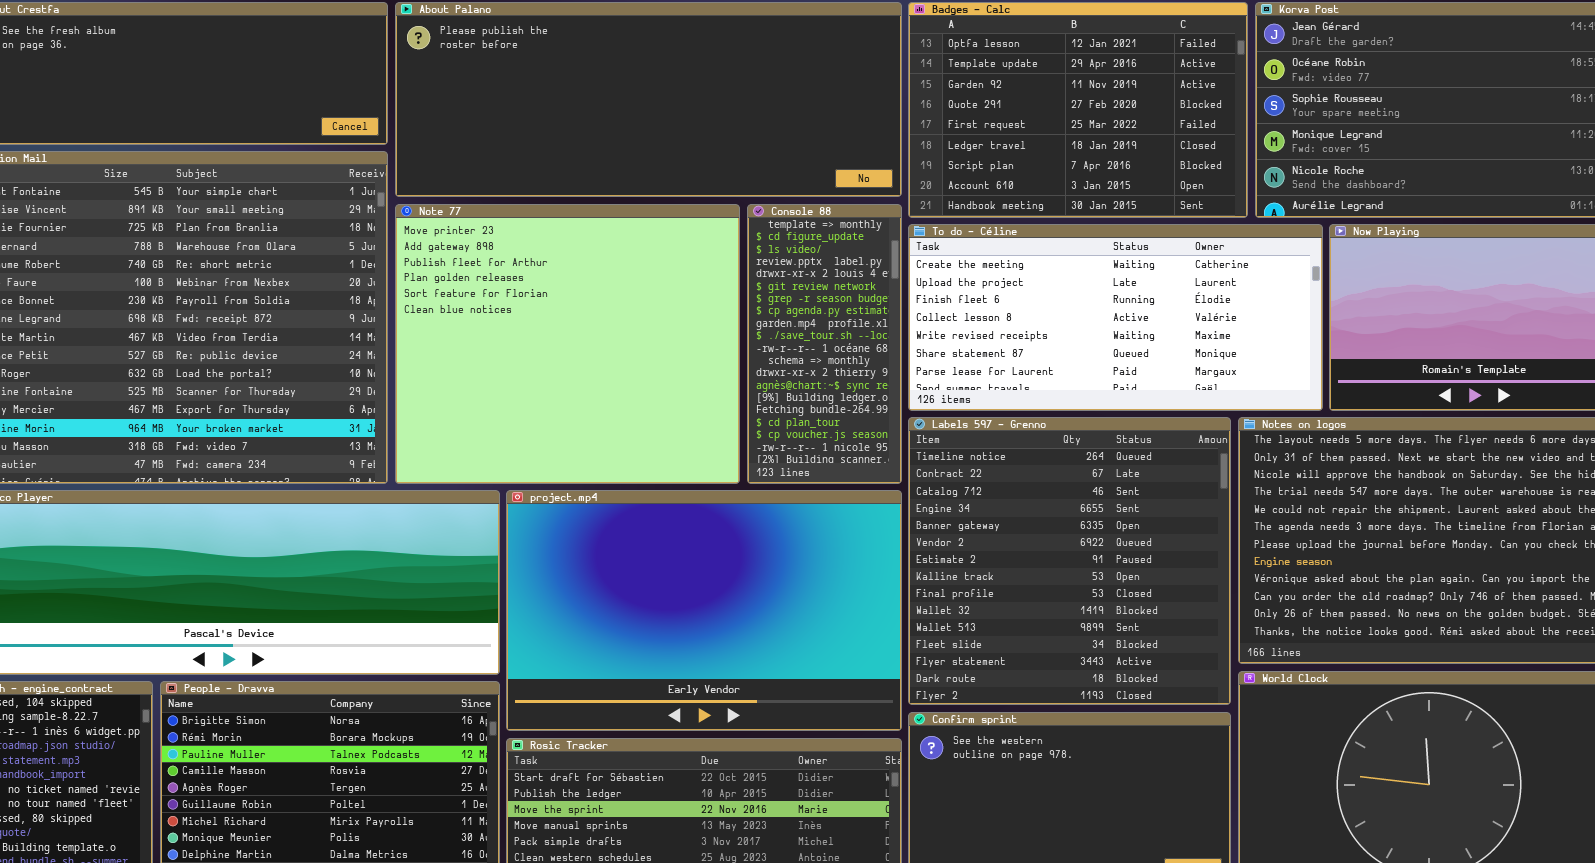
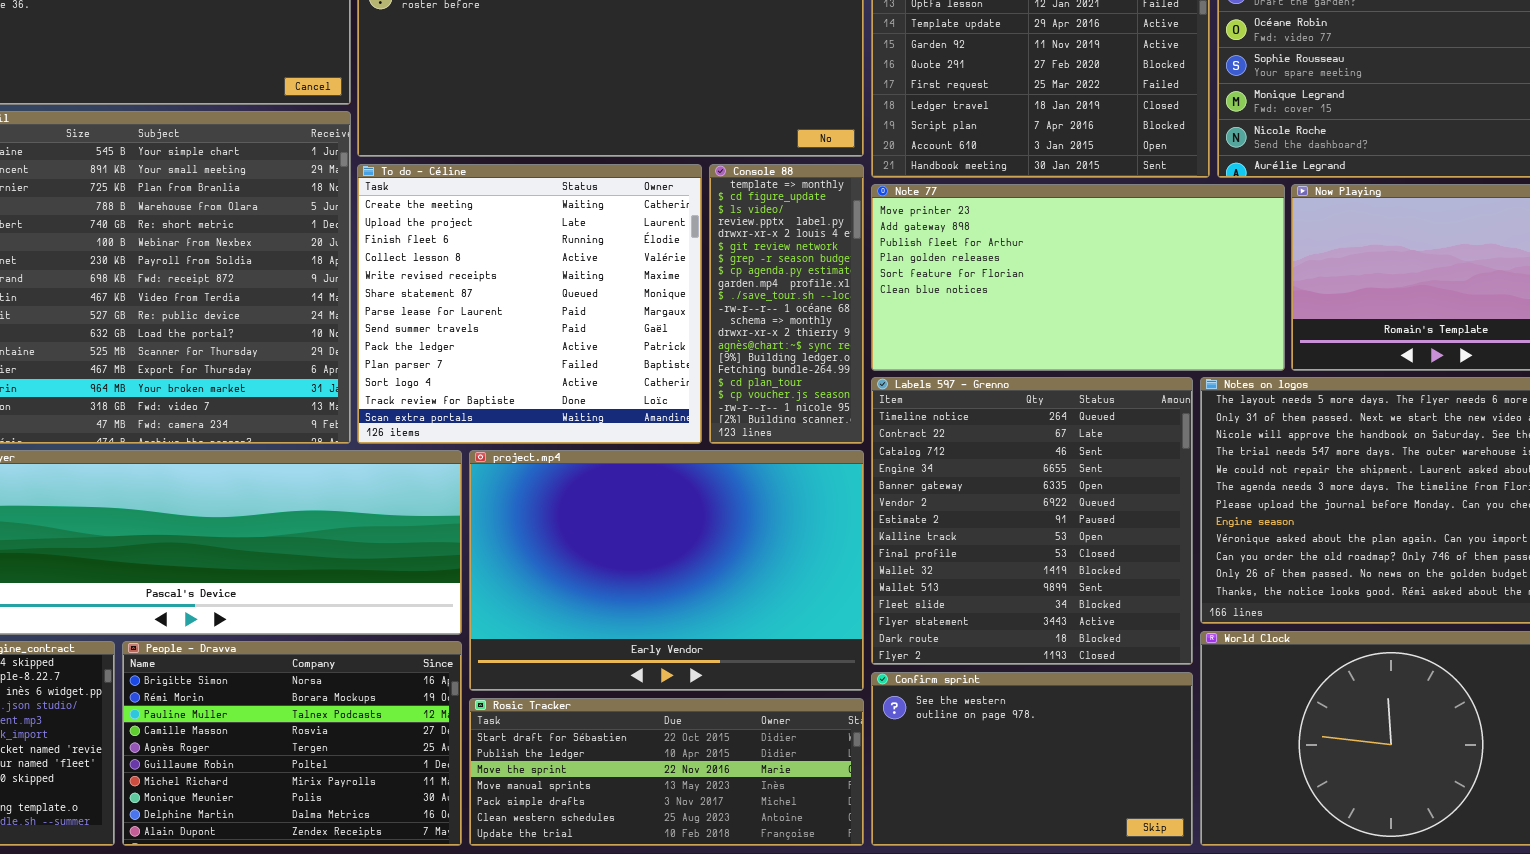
Note 77: [395,204,740,484] -> [871,184,1285,371], moved, resized
To do - Céline: [908,224,1323,411] -> [357,164,702,444], moved, resized

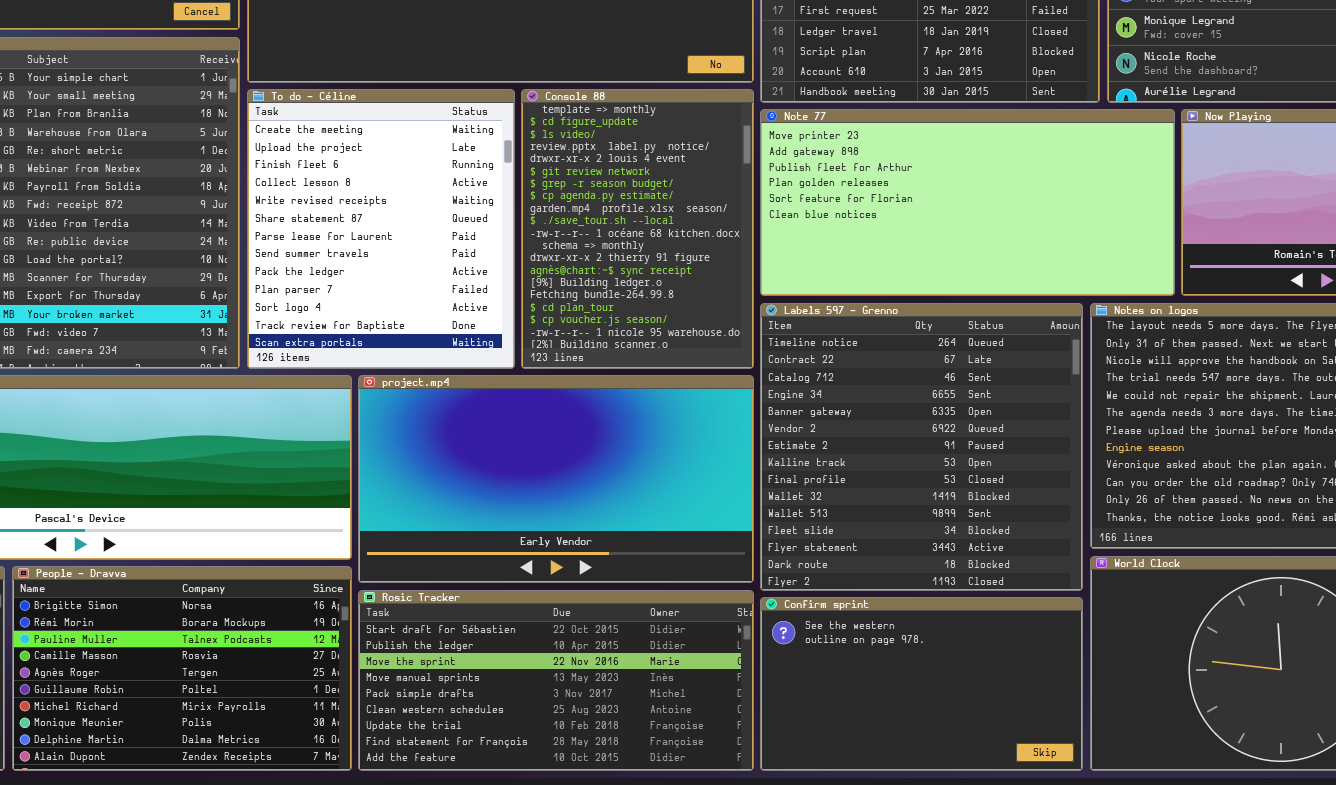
To do - Céline: [357,164,702,444] -> [247,89,515,369], resized
Console 88: [709,164,864,444] -> [521,89,754,369], resized
project.mp4: [469,450,864,691] -> [358,375,754,583], resized
Rosic Tracker: [469,698,864,846] -> [358,590,754,771], resized

